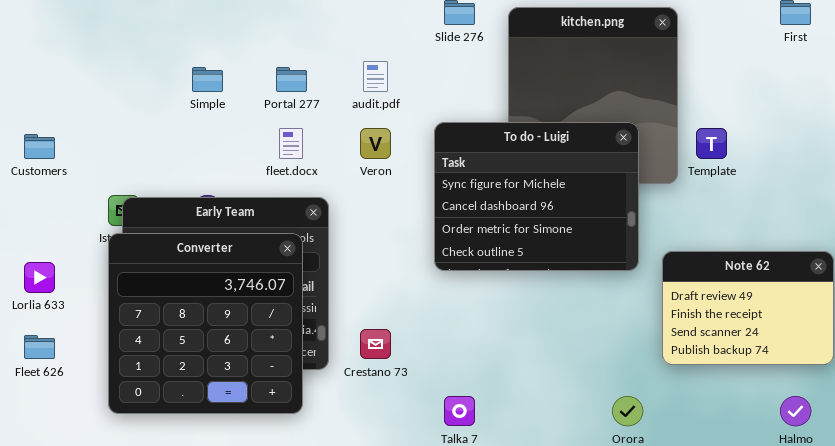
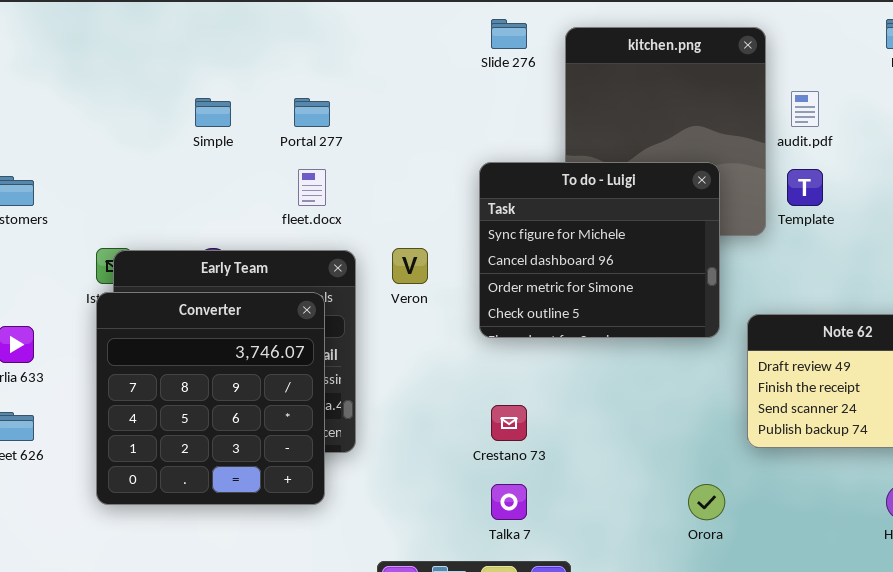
audit.pdf: [363,61,388,92] -> [791,91,819,127], moved
Veron: [360,128,391,159] -> [392,248,428,284], moved
Crestano 73: [360,329,391,359] -> [491,405,527,441], moved

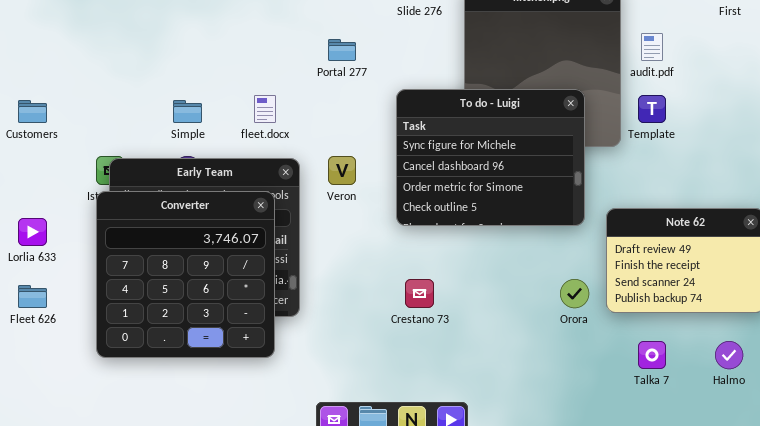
Simple: [195,98,231,127] -> [173,100,202,123], moved
Portal 277: [294,98,330,127] -> [328,39,356,61], moved
Talka 7: [491,484,527,520] -> [638,341,666,369], moved
Orora: [688,484,725,520] -> [560,279,589,308], moved

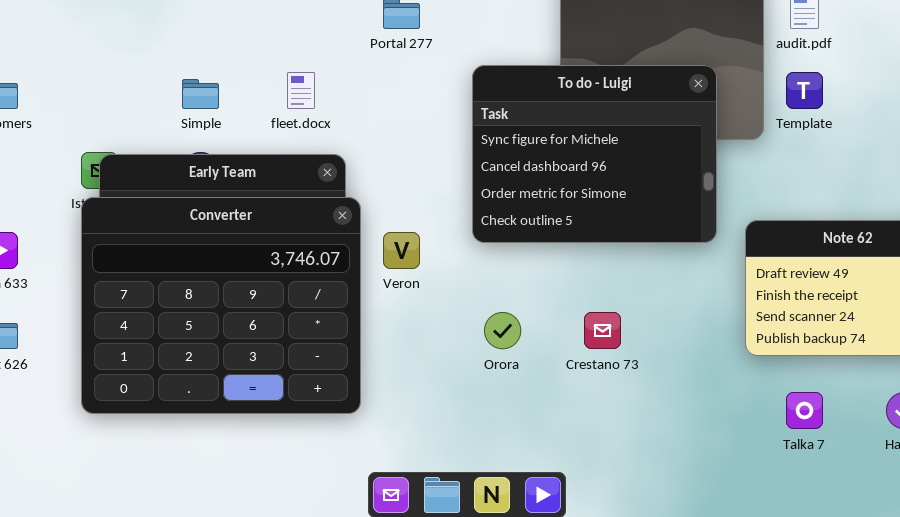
Veron: [328,156,356,185] -> [383,232,420,269], moved
Converter: [96,191,275,358] -> [81,197,361,414], resized
Crestano 73: [405,279,434,308] -> [584,312,621,349], moved
Orora: [560,279,589,308] -> [484,312,521,349], moved

